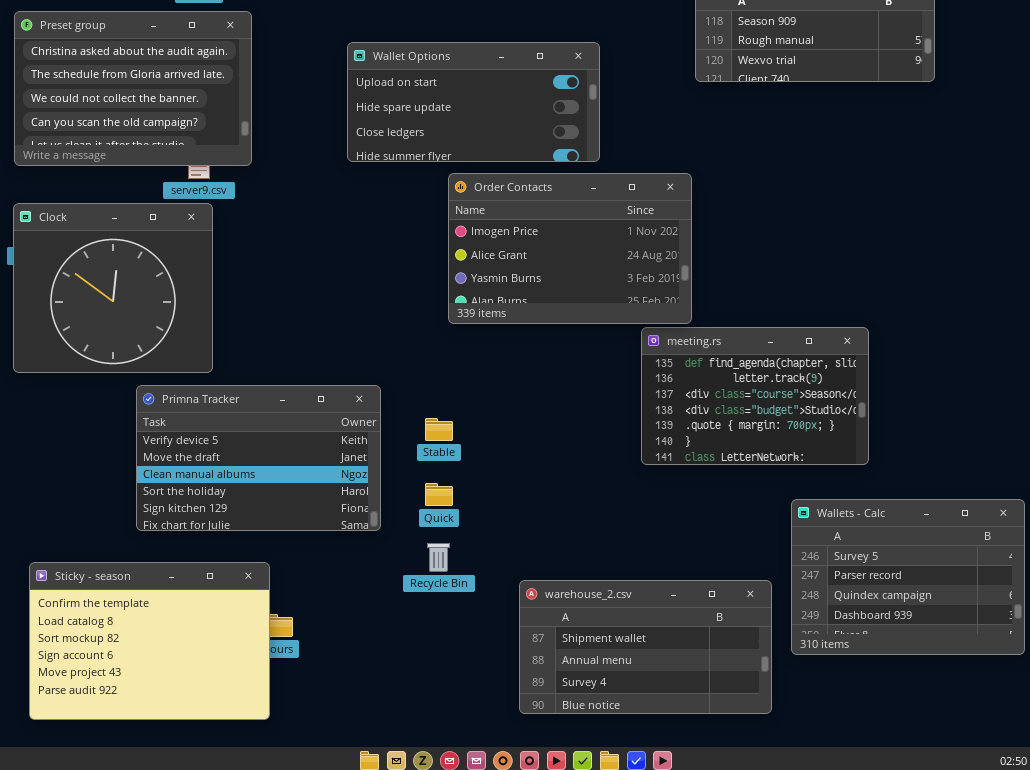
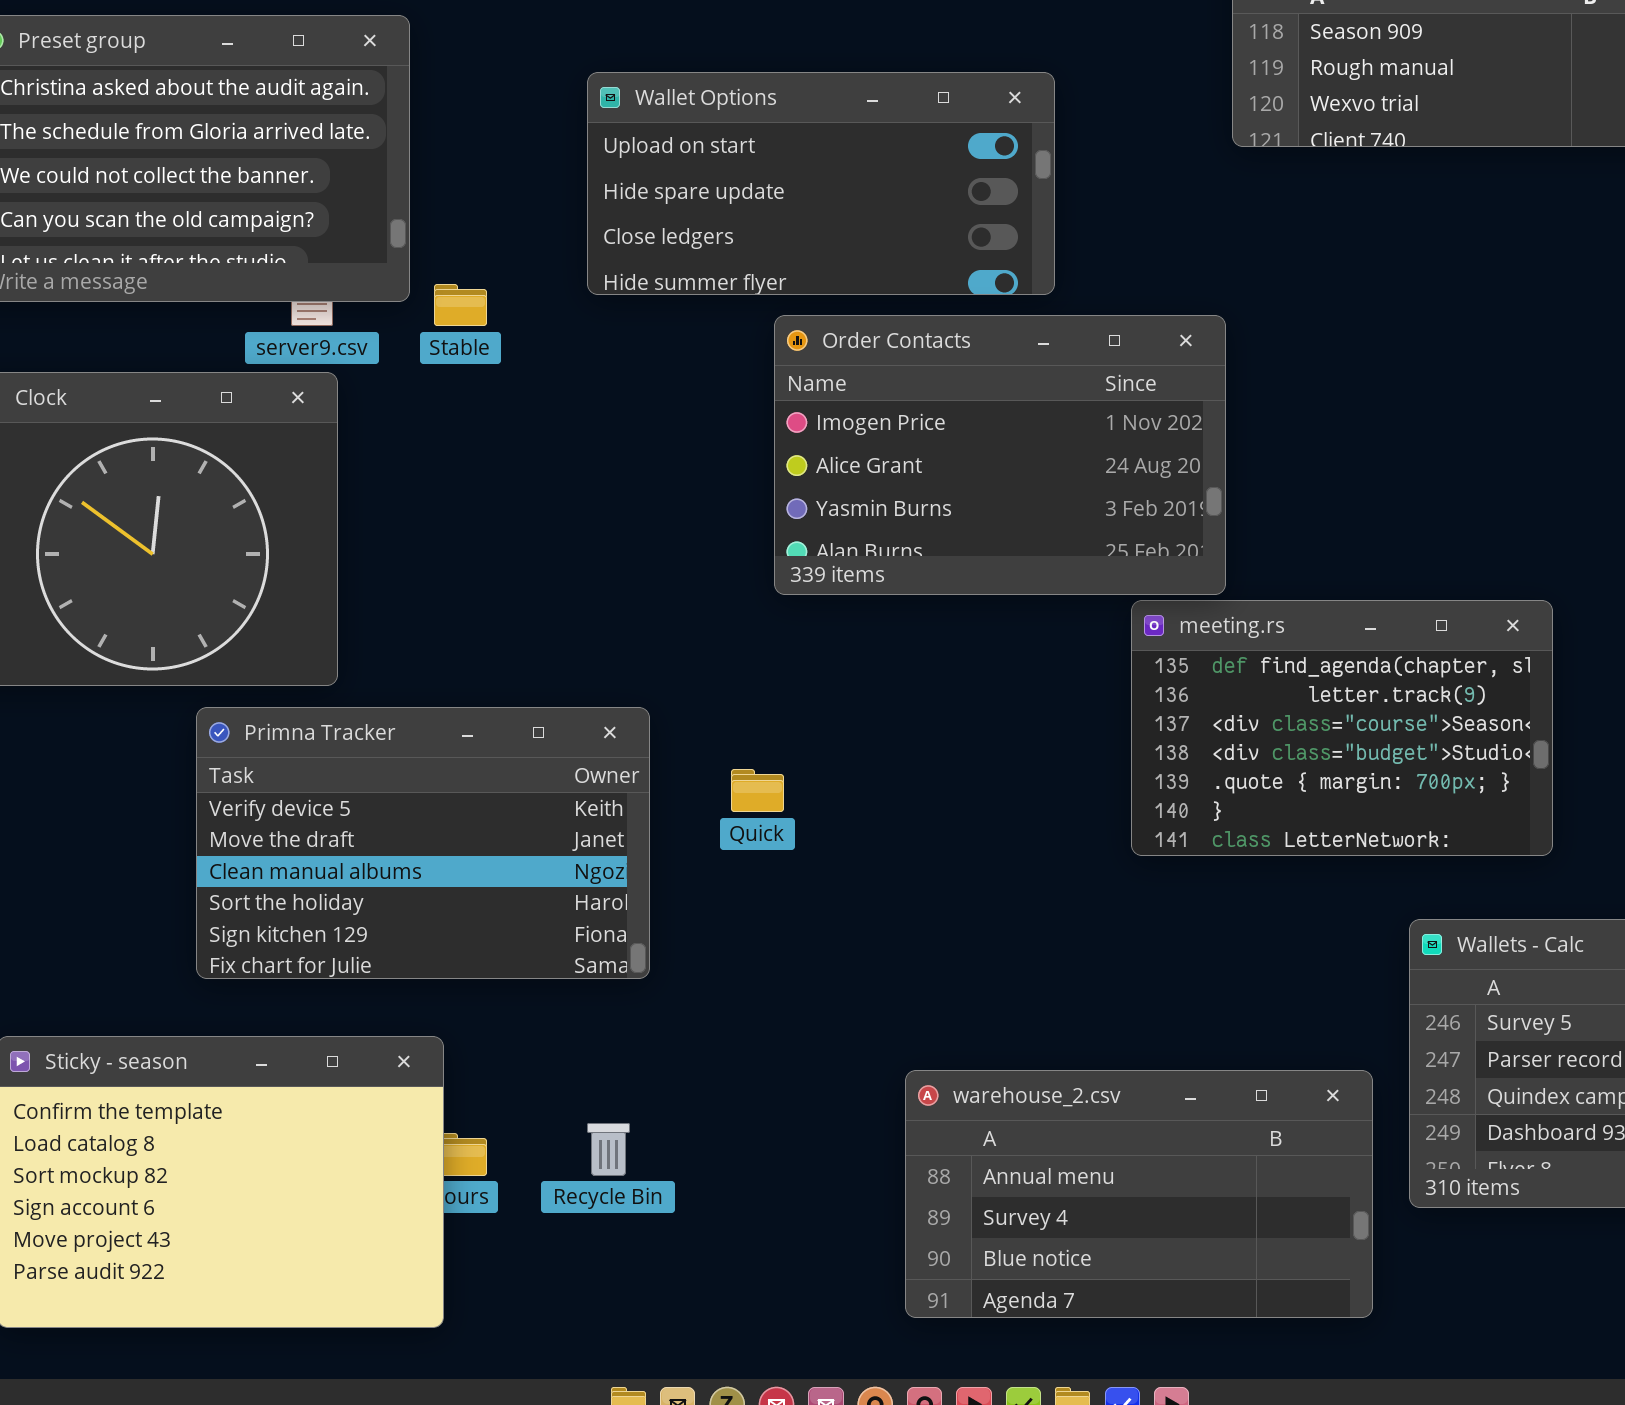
Stable: [425,418,453,441] -> [434,284,487,326], moved
Quick: [425,483,453,506] -> [731,769,784,812], moved
Recycle Bin: [427,543,450,572] -> [587,1123,630,1176], moved
warehouse_2.csv: [519,580,772,714] -> [905,1070,1373,1318], scrolled down 1 row

